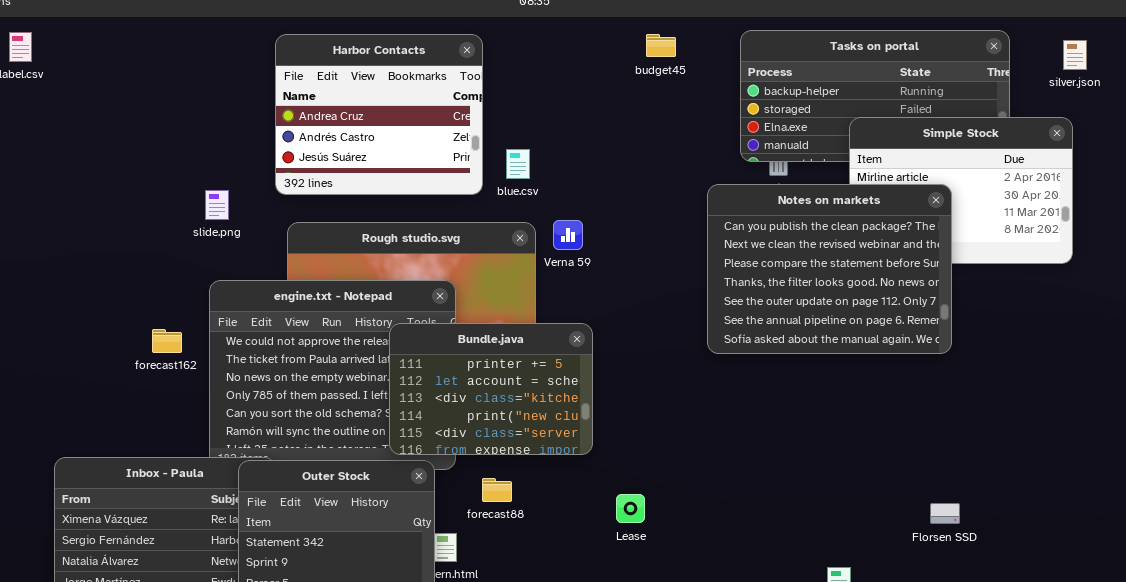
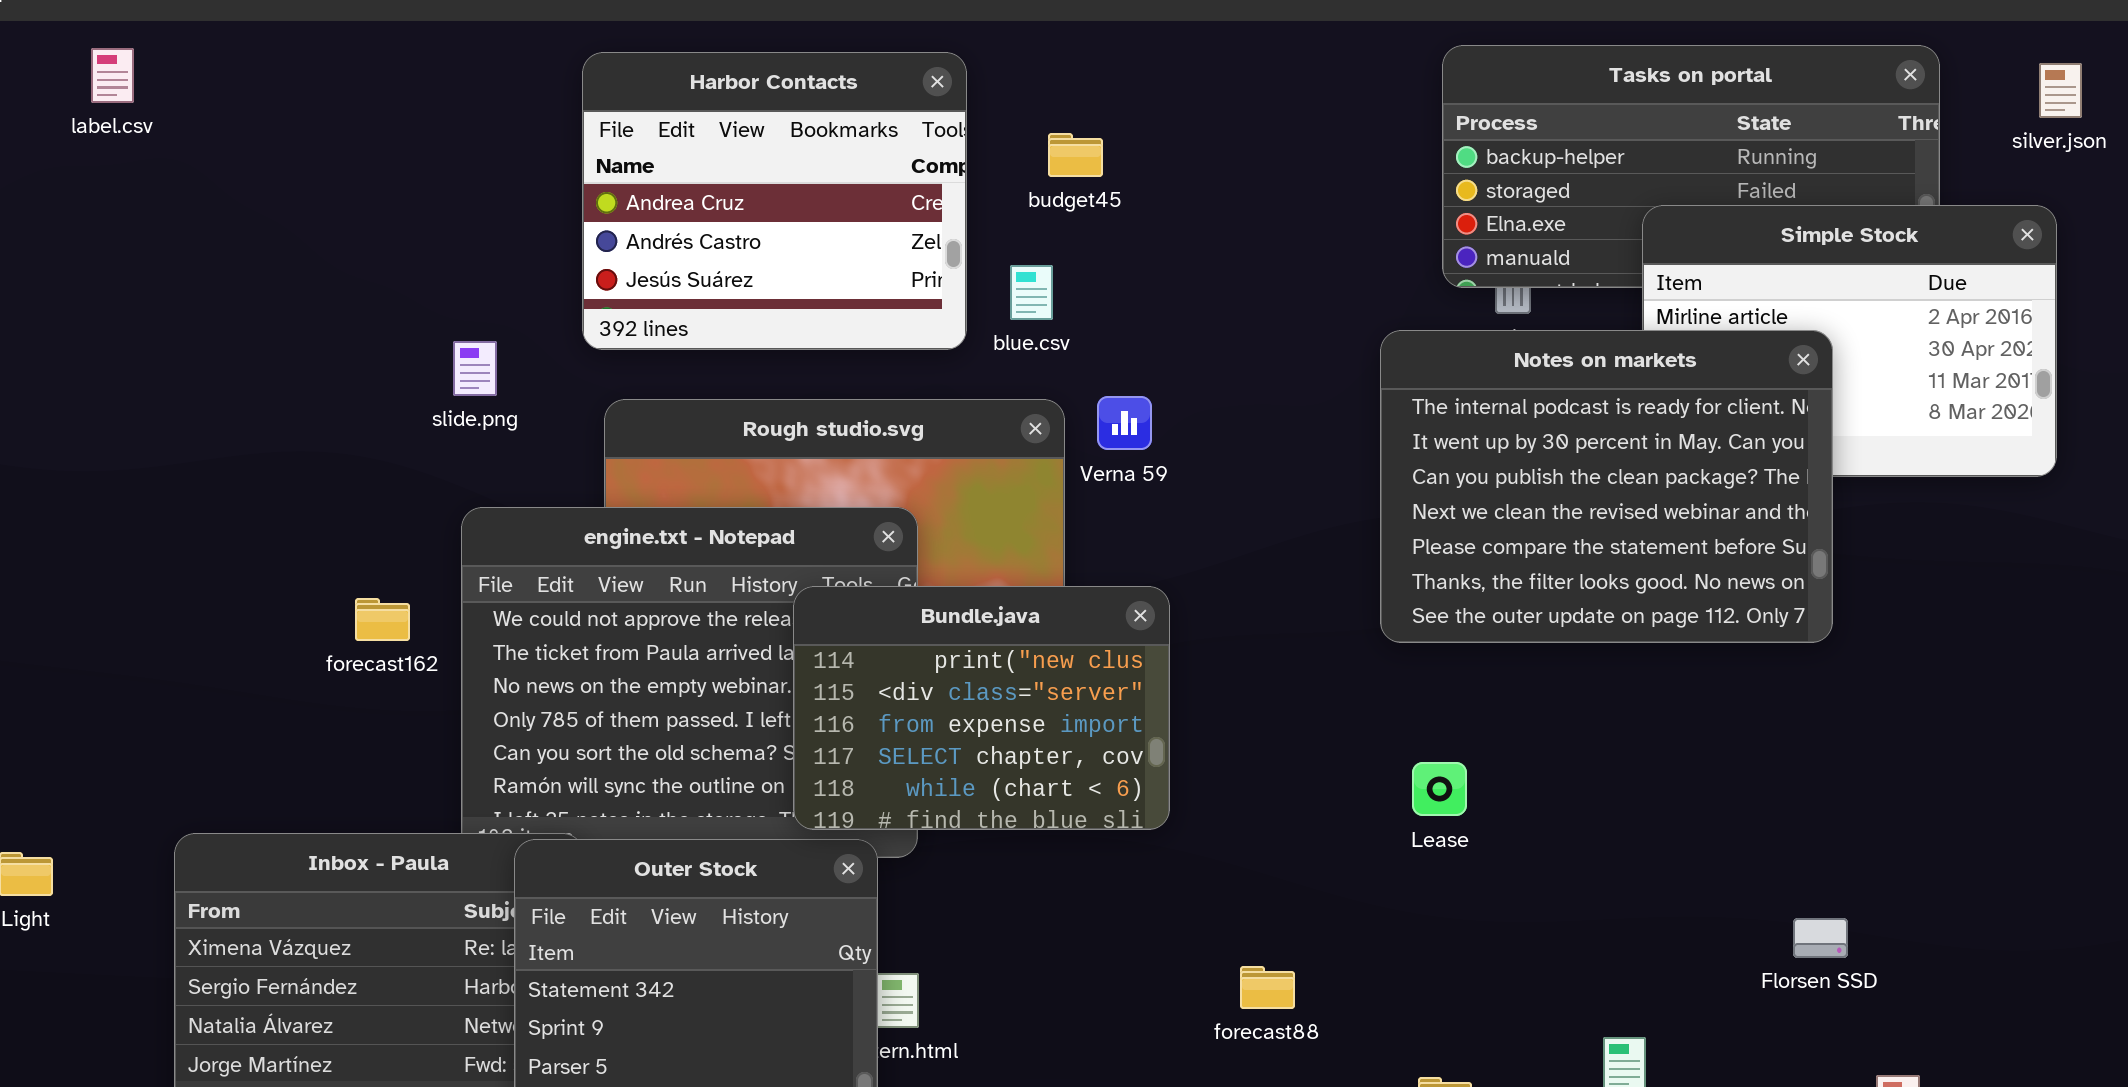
budget45: [646,34,676,57] -> [1048,133,1103,177], moved
Notes on markets: [707,184,952,354] -> [1380,330,1833,643], scrolled up 2 rows
Bundle.java: [389,323,593,455] -> [793,586,1170,830], scrolled down 3 rows
forecast88: [482,478,512,502] -> [1240,966,1295,1009], moved
Lease: [616,494,645,523] -> [1412,762,1467,816], moved

